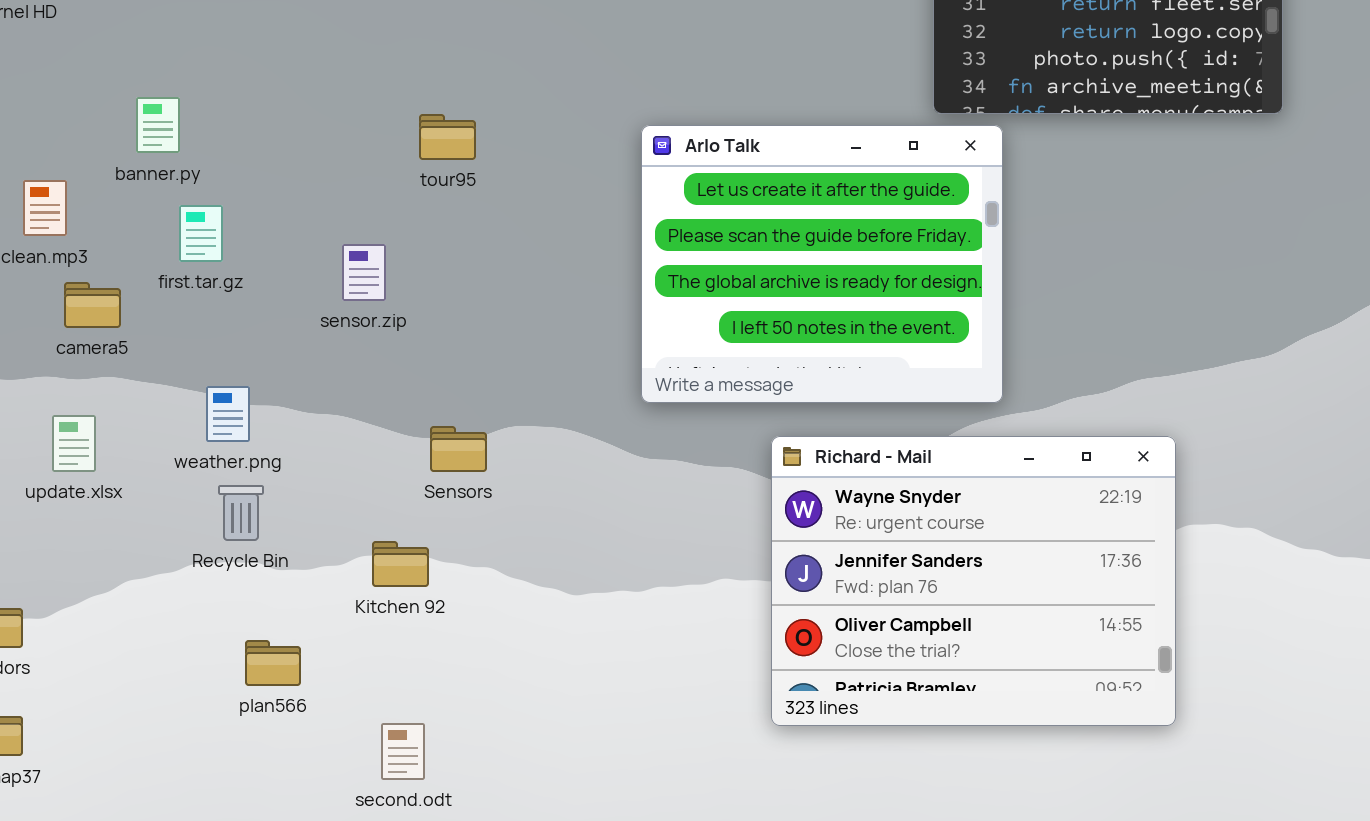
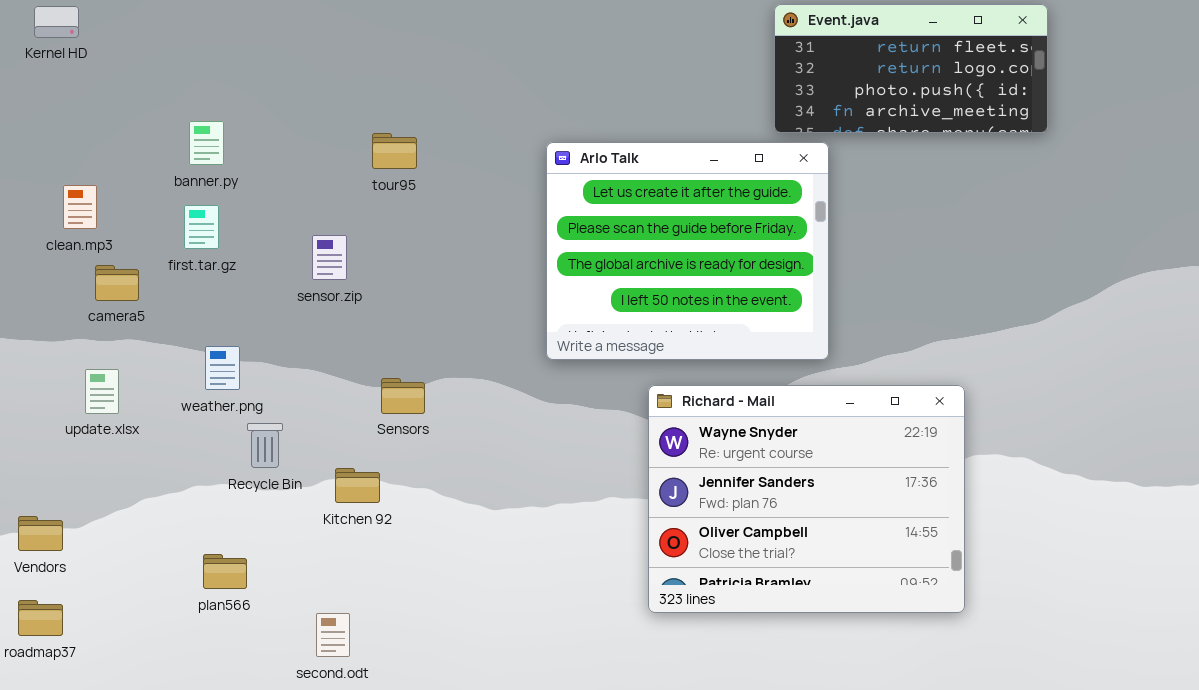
banner.py: [136,97,180,153] -> [189,121,224,165], moved
Recycle Bin: [218,485,264,541] -> [247,423,283,468], moved
plan566: [245,640,301,686] -> [203,554,247,589], moved
second.odt: [381,723,425,780] -> [316,613,350,657], moved

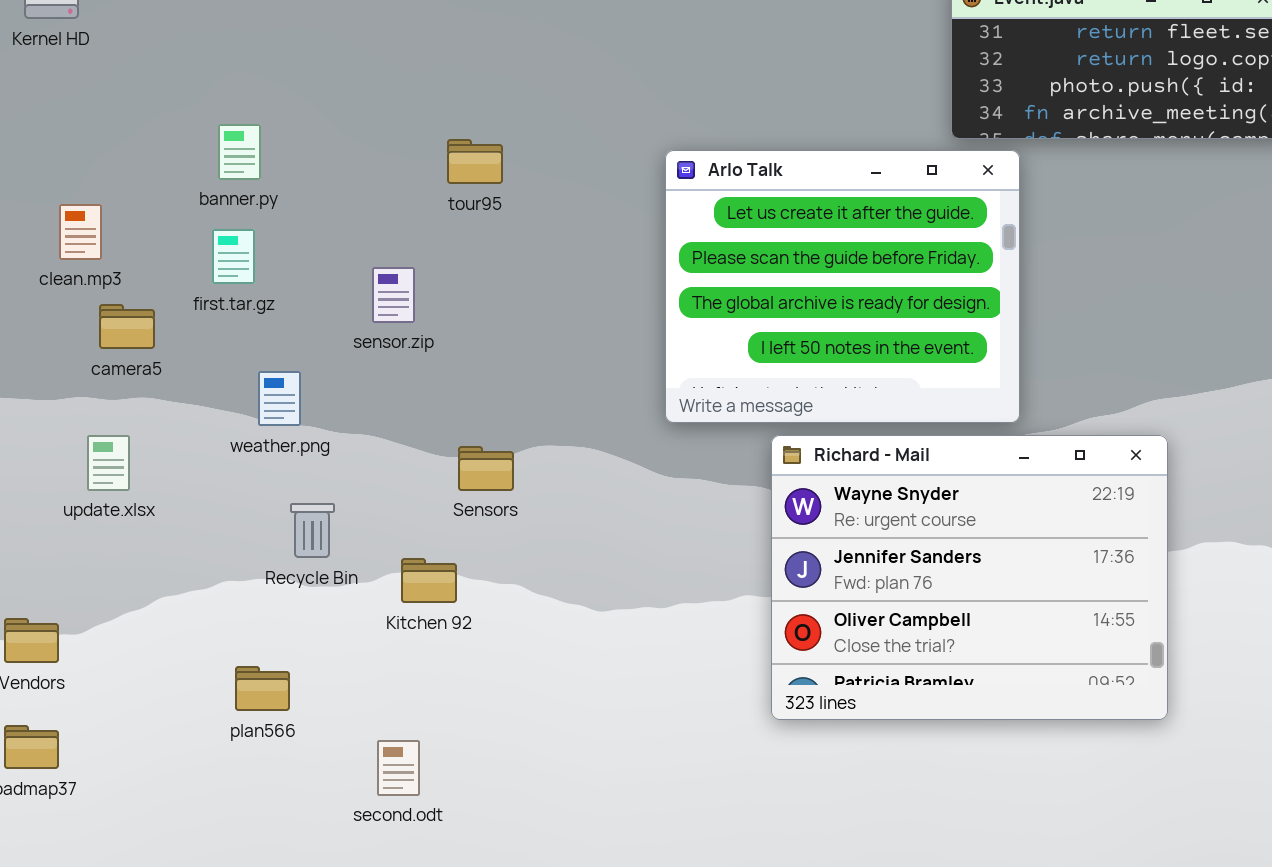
weather.png: [205,346,240,390] -> [258,371,301,426], moved
Richard - Mail: [648,385,965,613] -> [771,435,1168,720], moved

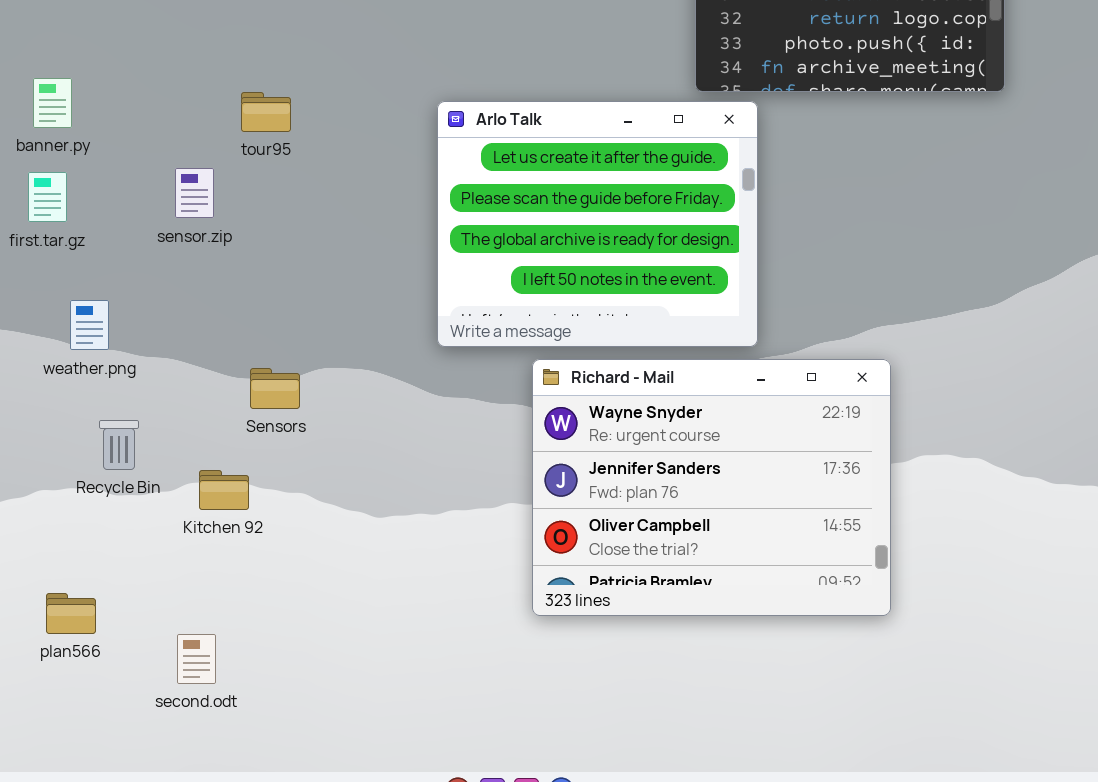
sensor.zip: [372,267,415,323] -> [175,168,214,218], moved
plan566: [235,666,290,711] -> [46,593,96,634], moved

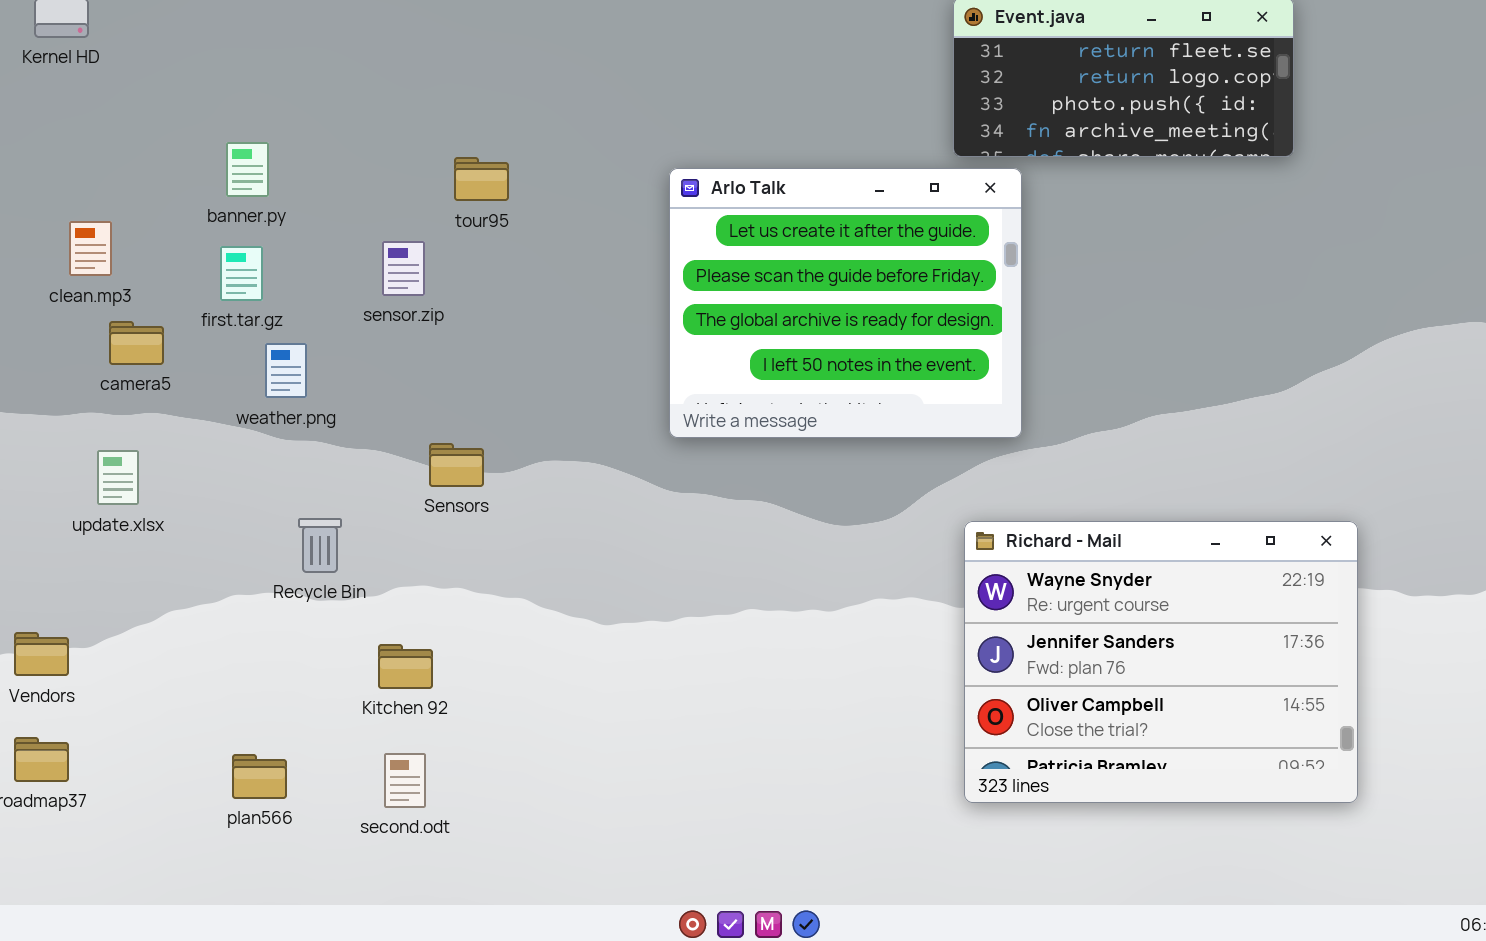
weather.png: [70,300,109,350] -> [265,343,307,398], moved
Richard - Mail: [532,359,891,616] -> [964,521,1358,803], moved
Sensors: [250,368,300,409] -> [429,443,484,487], moved
Kitchen 92: [199,470,249,510] -> [378,644,433,689], moved
plan566: [46,593,96,634] -> [232,754,287,799], moved

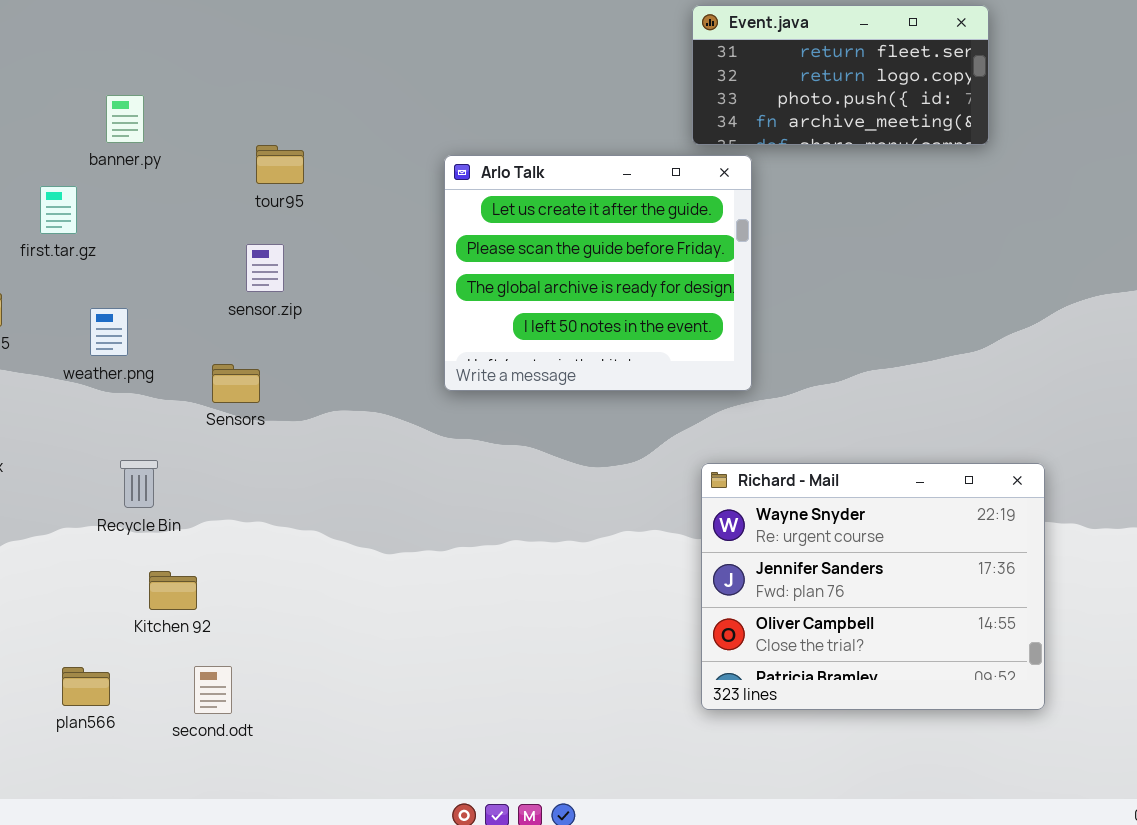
banner.py: [226,142,269,197] -> [106,95,144,143], moved
sensor.zip: [382,241,425,296] -> [246,244,284,292], moved
first.tar.gz: [220,246,263,301] -> [40,186,77,234], moved
Sensors: [429,443,484,487] -> [212,364,260,403], moved
Kitchen 92: [378,644,433,689] -> [149,571,197,610], moved

